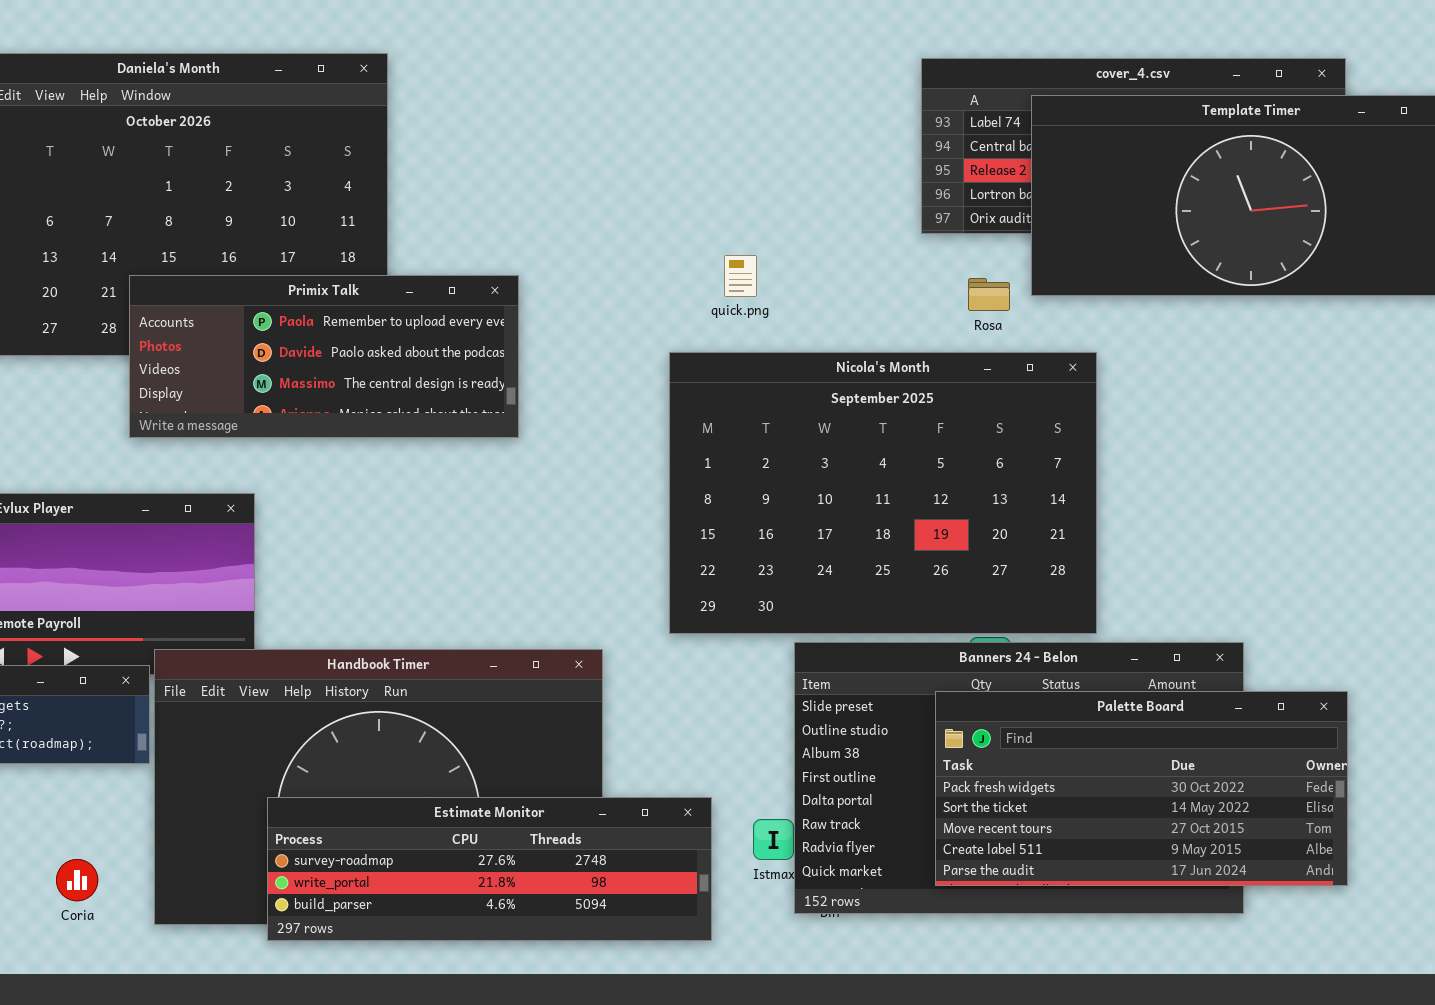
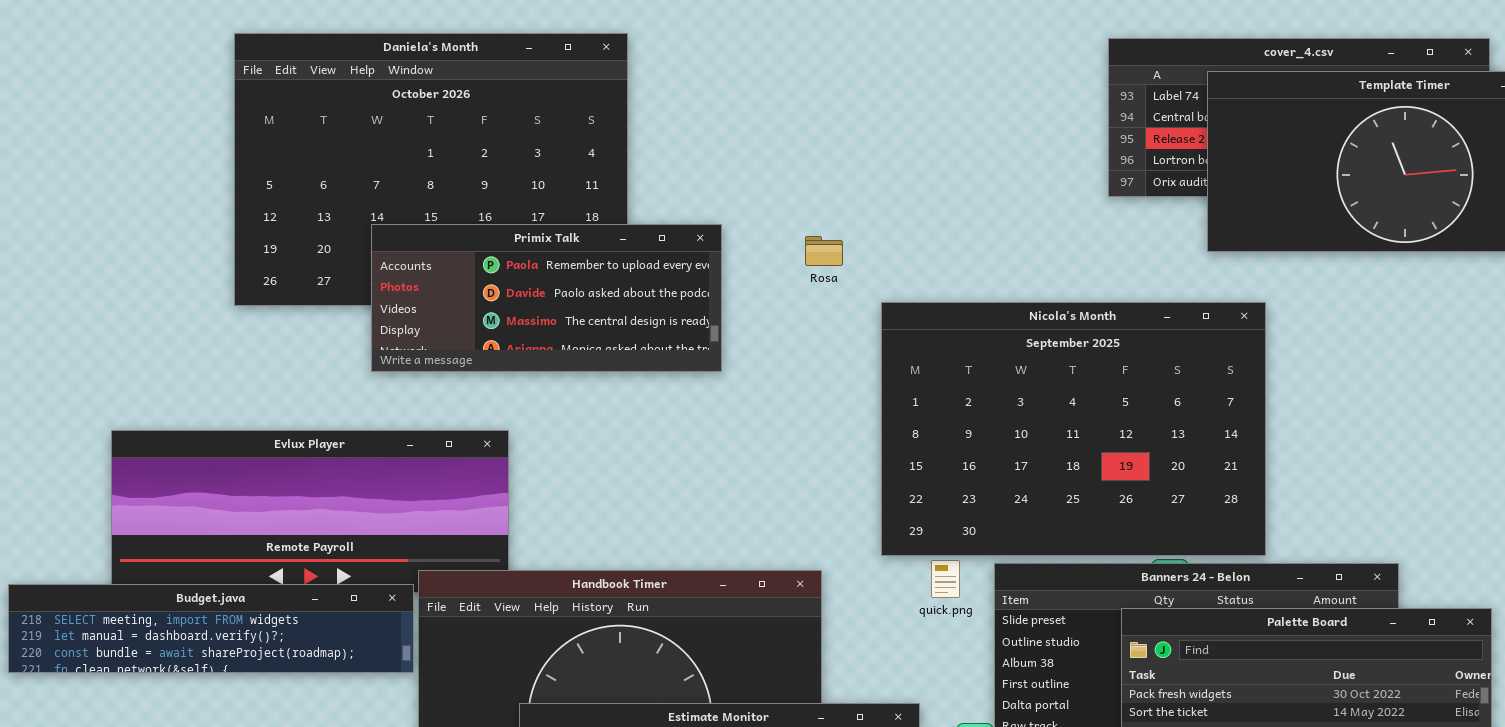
quick.png: [724,255,757,297] -> [931,560,960,598], moved
Primix Talk: [129,275,519,438] -> [371,224,722,372], moved
Rosa: [968,278,1010,311] -> [805,236,843,266], moved

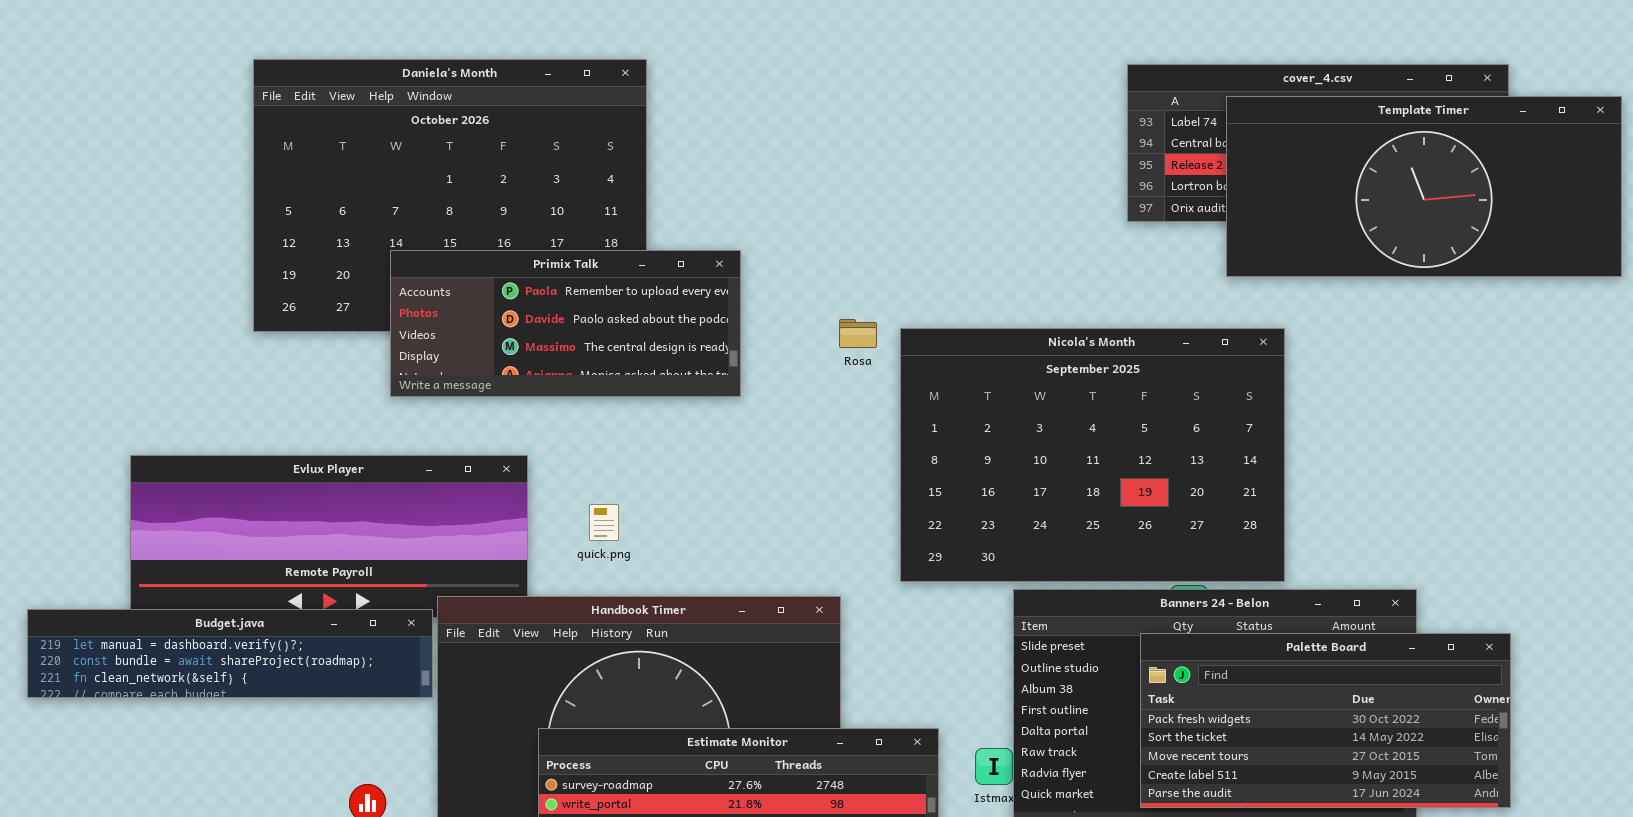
Rosa: [805,236,843,266] -> [839,319,877,348], moved
quick.png: [931,560,960,598] -> [589,504,619,541], moved
Budget.java: [8,584,414,673] -> [27,609,433,698], scrolled down 1 row

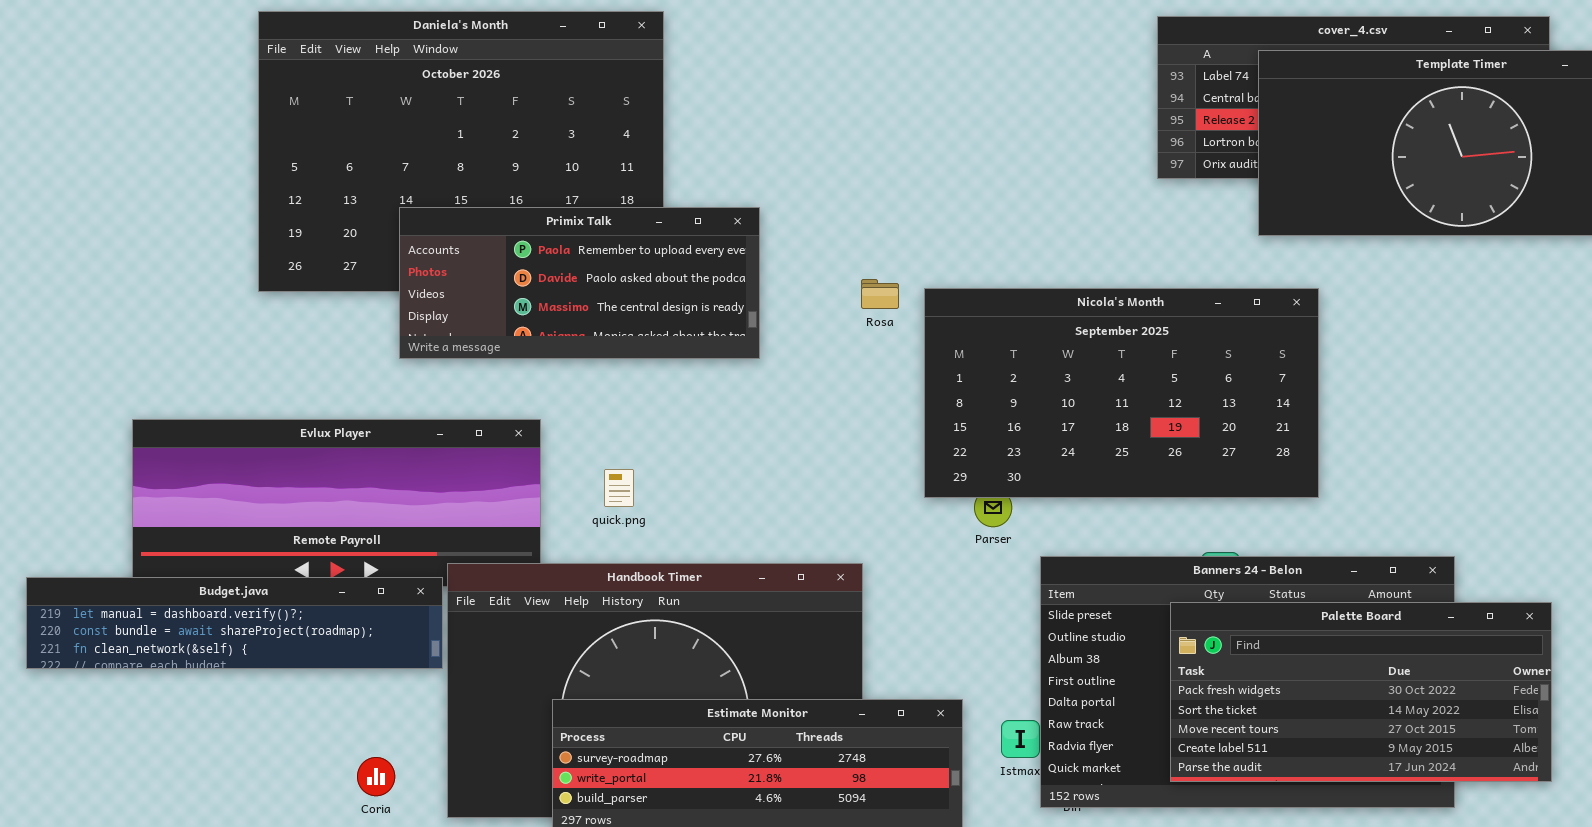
Nicola's Month: [900,328,1285,582] -> [924,288,1319,498], resized

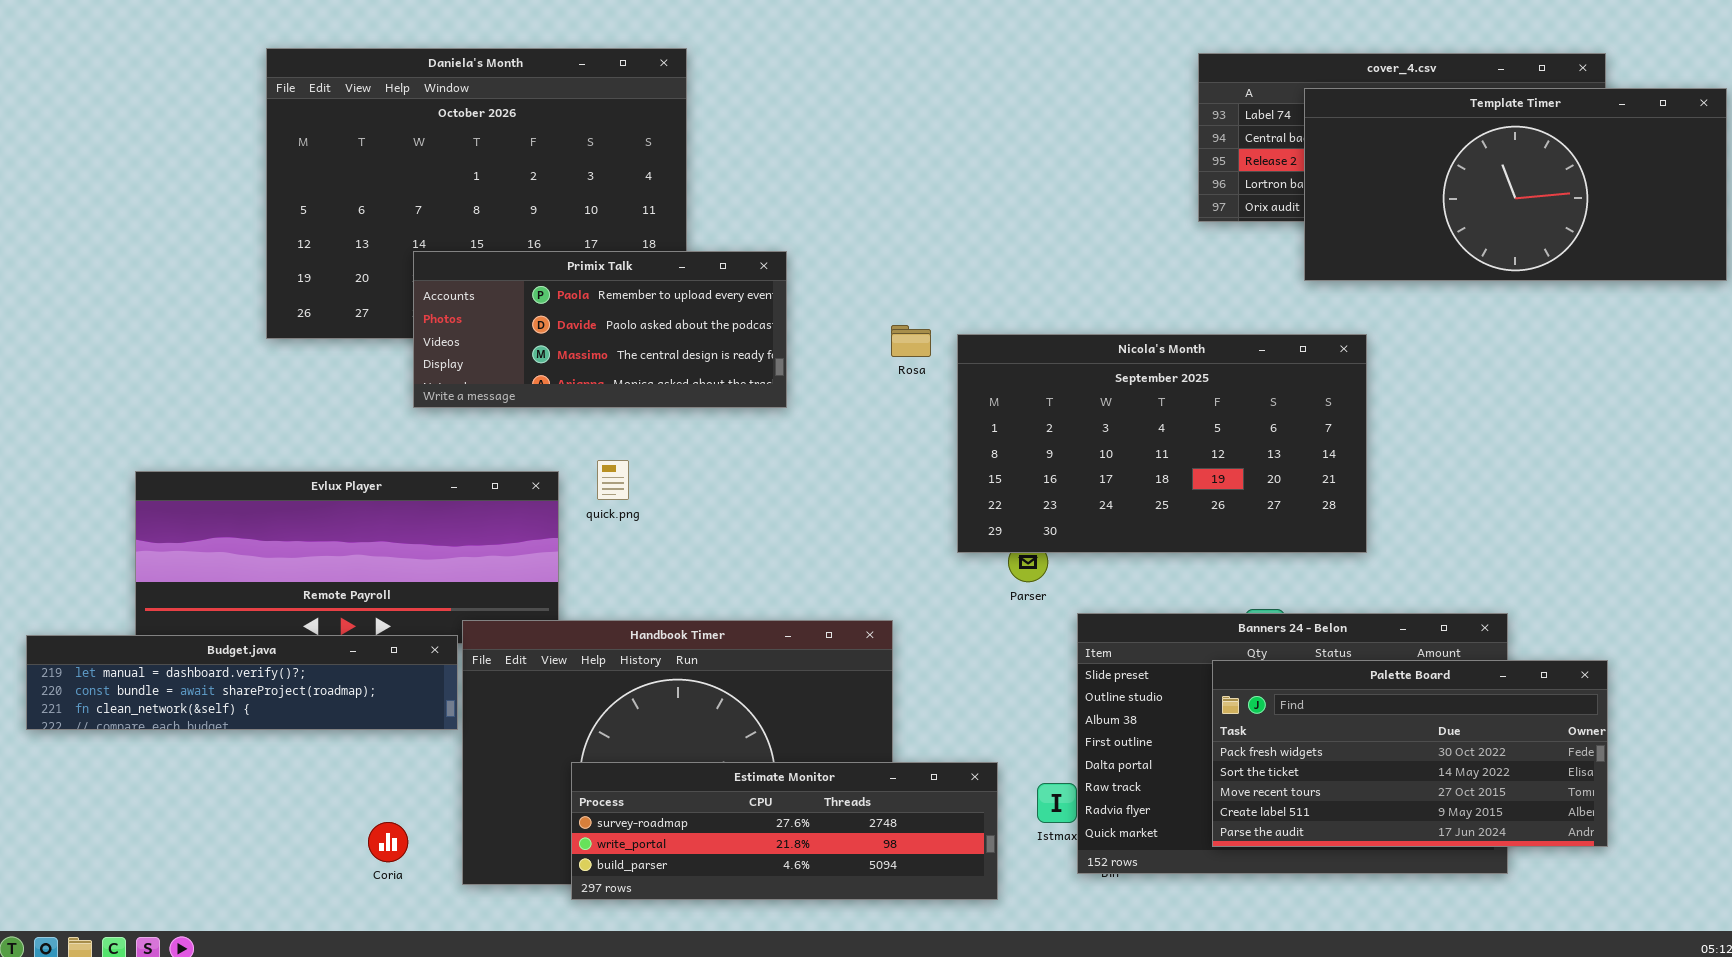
quick.png: [604,469,634,507] -> [597,460,629,500], moved

